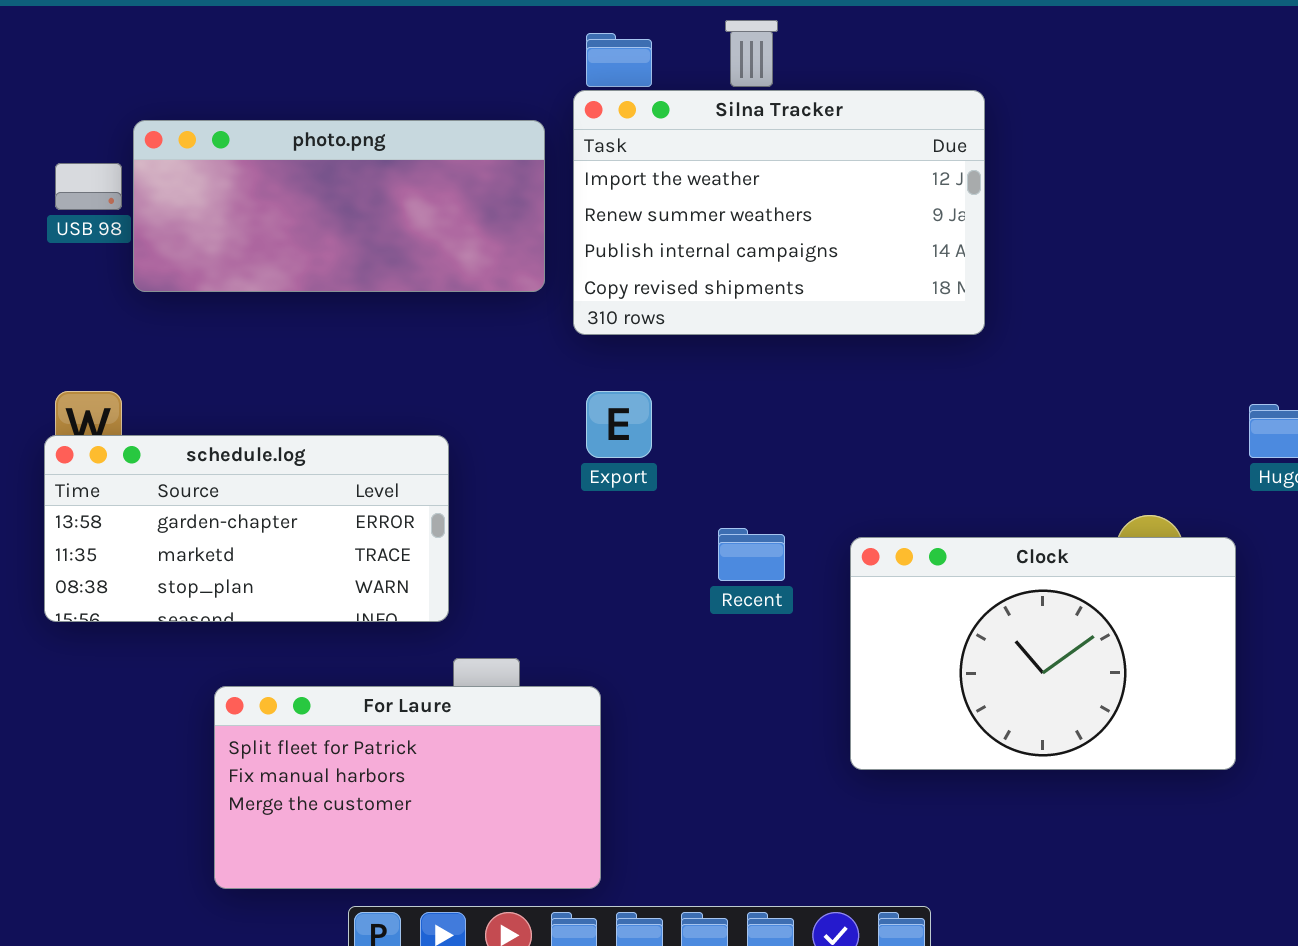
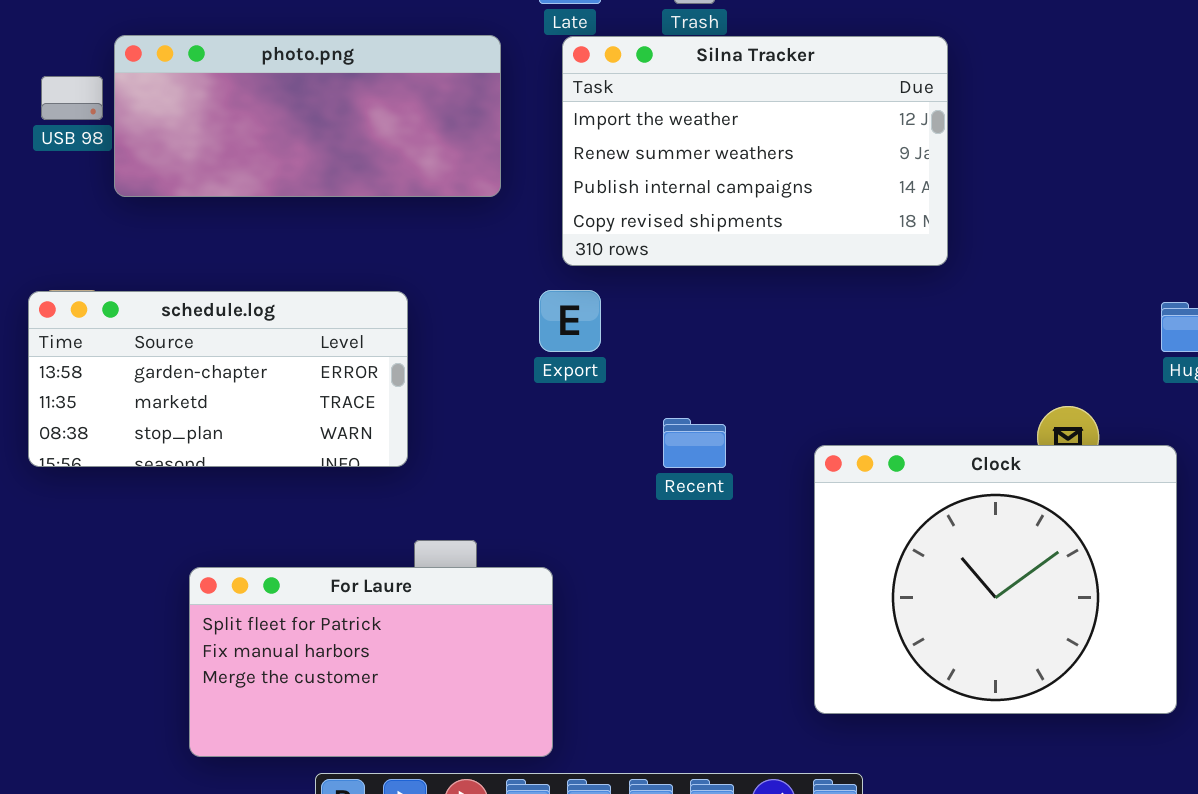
Silna Tracker: [573,90,985,335] -> [562,36,948,266], moved
schedule.log: [44,435,449,622] -> [28,291,408,467], moved
Clock: [850,537,1236,770] -> [814,445,1177,714], moved, resized

